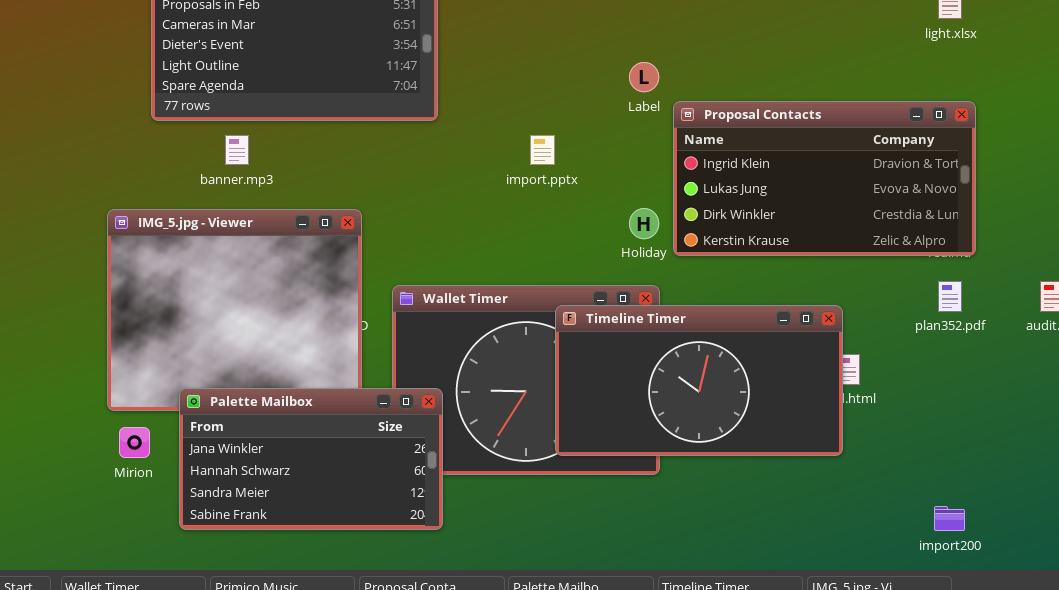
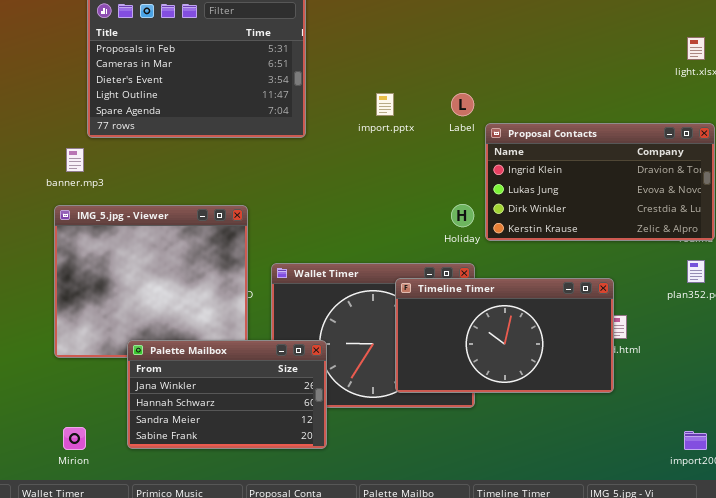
banner.mp3: [225,135,249,165] -> [66,148,84,172], moved
import.pptx: [530,135,555,165] -> [376,93,394,116], moved
Palette Mailbox: [179,388,443,530] -> [127,340,327,449], moved
Mirion: [119,427,150,458] -> [63,427,86,450], moved

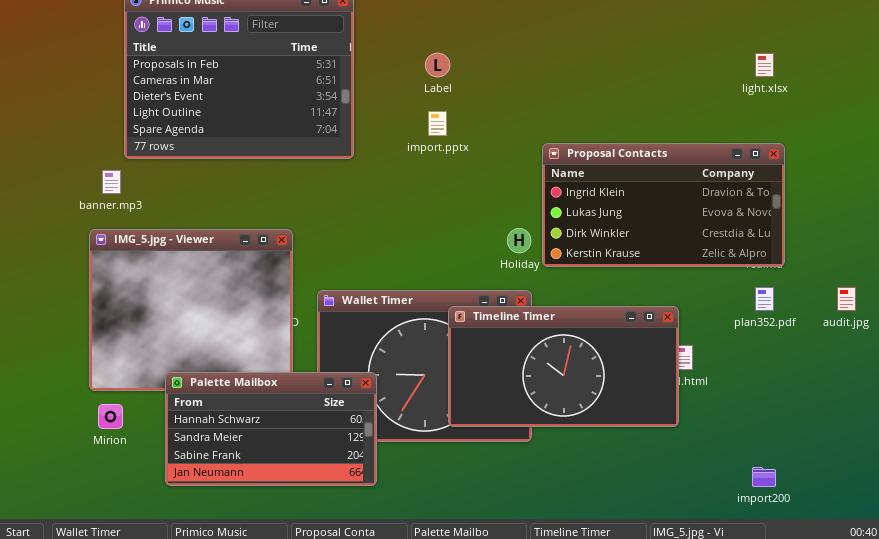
Label: [451,93,474,116] -> [425,53,450,77], moved
Palette Mailbox: [127,340,327,449] -> [165,372,377,486], scrolled down 1 row
Mirion: [63,427,86,450] -> [98,404,123,429], moved

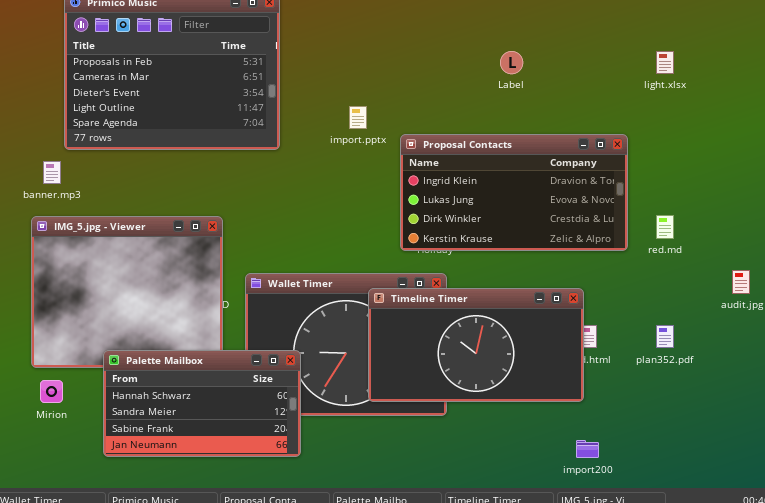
Label: [425,53,450,77] -> [500,51,523,74], moved
Proposal Contacts: [542,143,785,267] -> [400,134,628,251], moved
plan352.pdf: [755,287,774,311] -> [656,325,674,348], moved
import200: [752,467,776,487] -> [576,440,599,458], moved

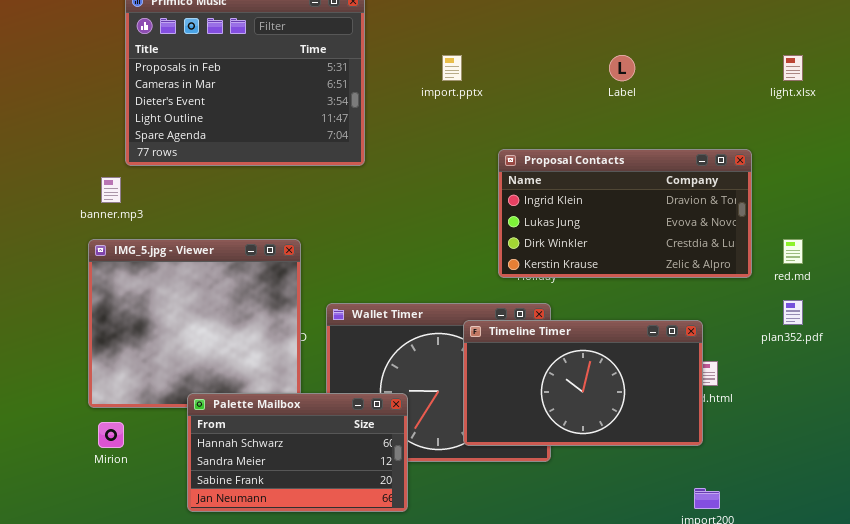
import.pptx: [349,106,367,129] -> [442,55,462,81], moved
plan352.pdf: [656,325,674,348] -> [783,300,803,325], moved
Palette Mailbox: [103,350,301,457] -> [187,393,408,512], moved

